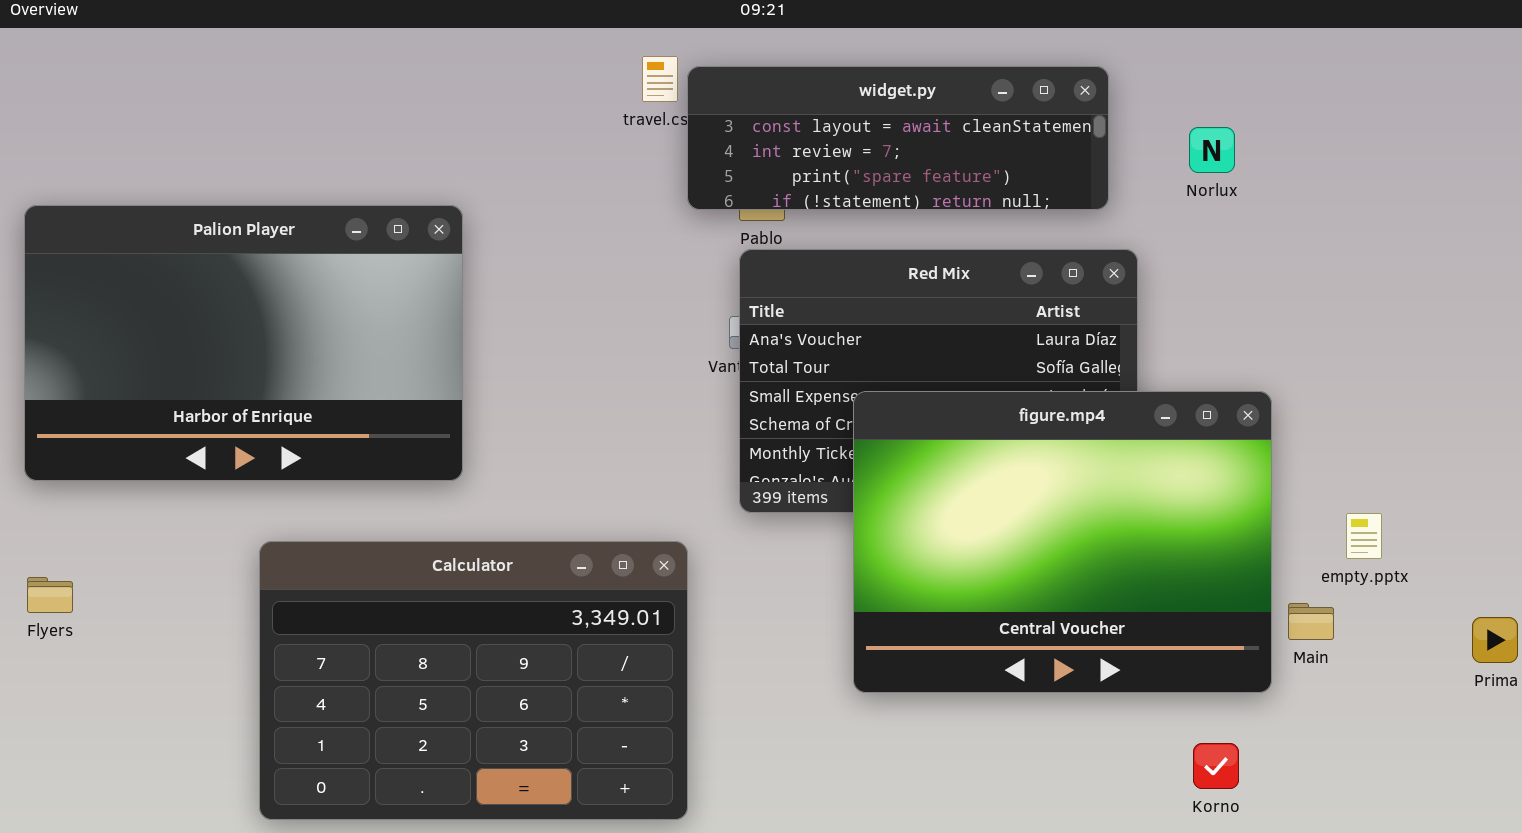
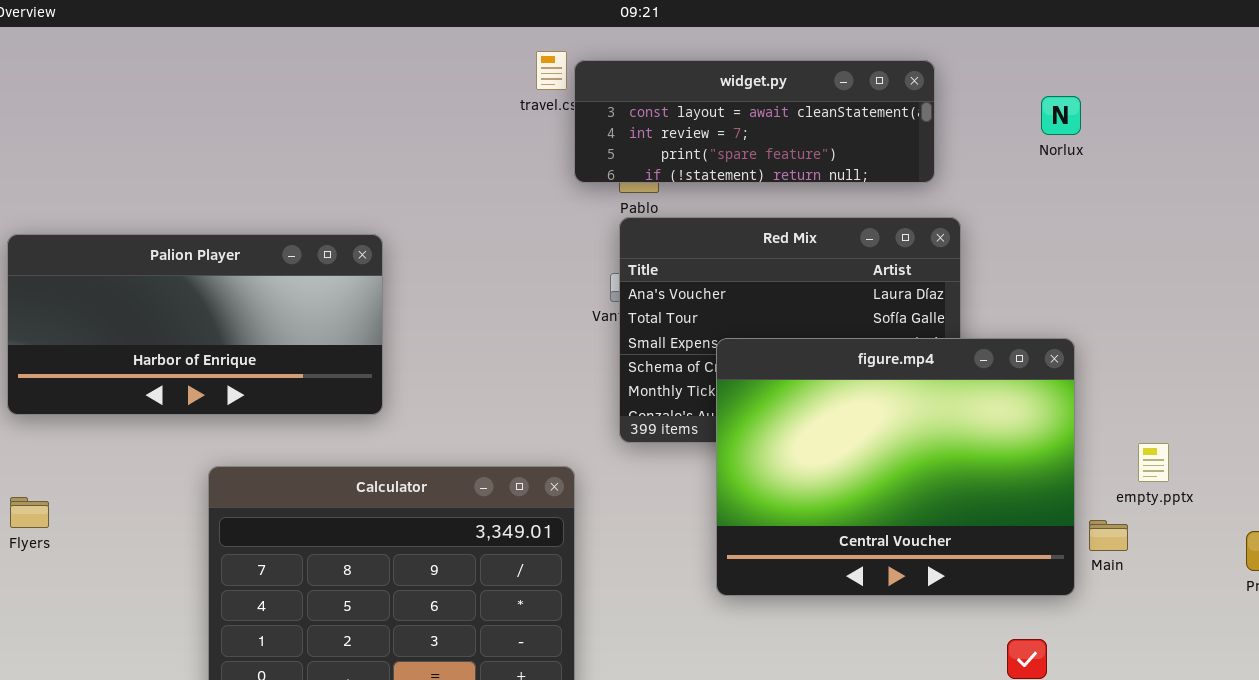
Norlux: [1189,127,1235,173] -> [1041,96,1081,135], moved
Palion Player: [24,205,463,481] -> [7,234,383,415], resized

